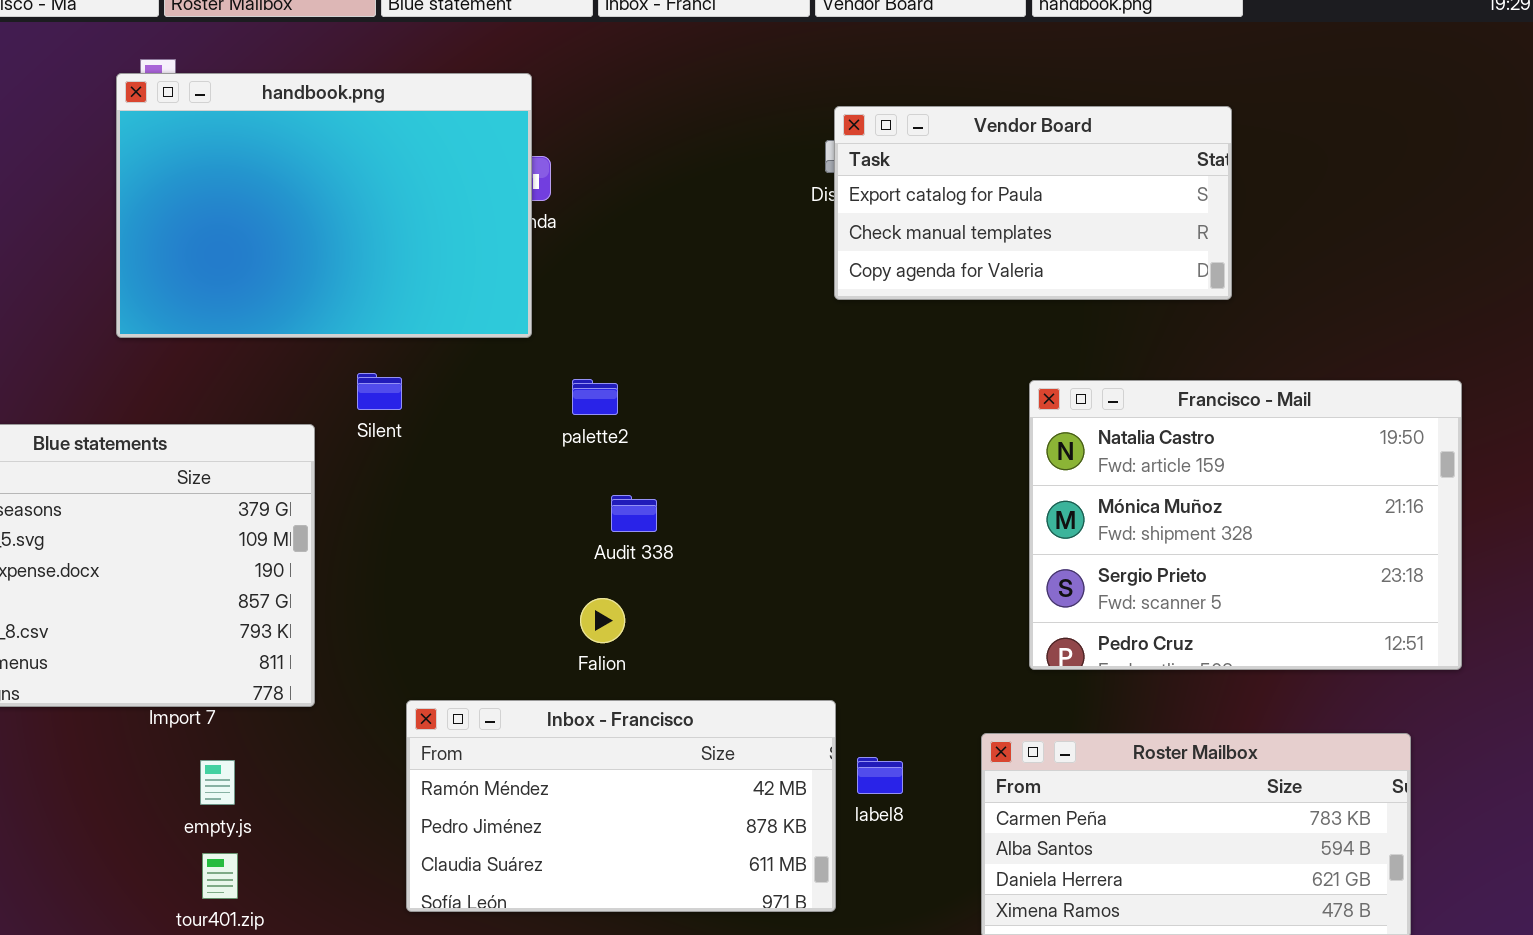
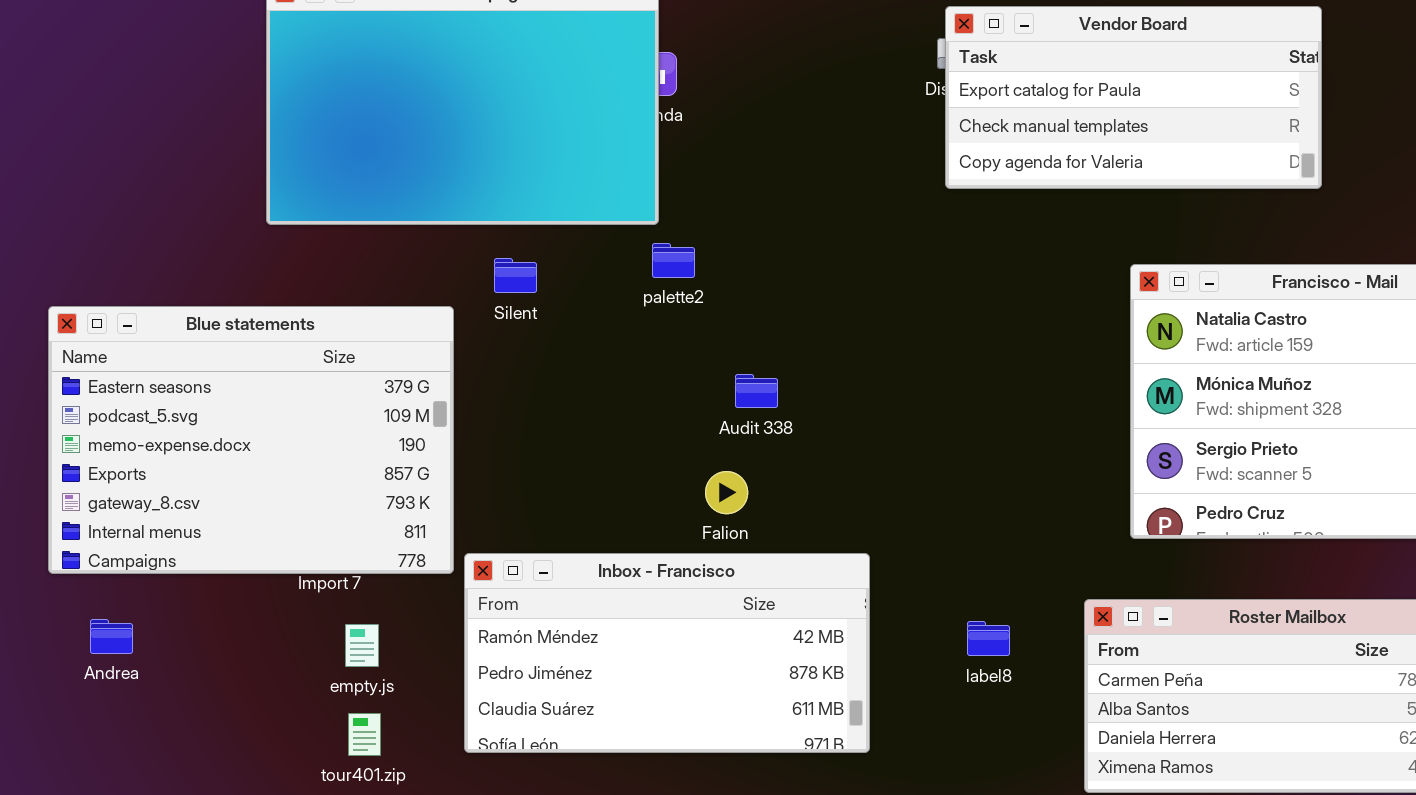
palette2: [572,379,618,415] -> [652,243,695,278], moved
Inbox - Francisco: [406,700,836,912] -> [464,553,870,753], moved

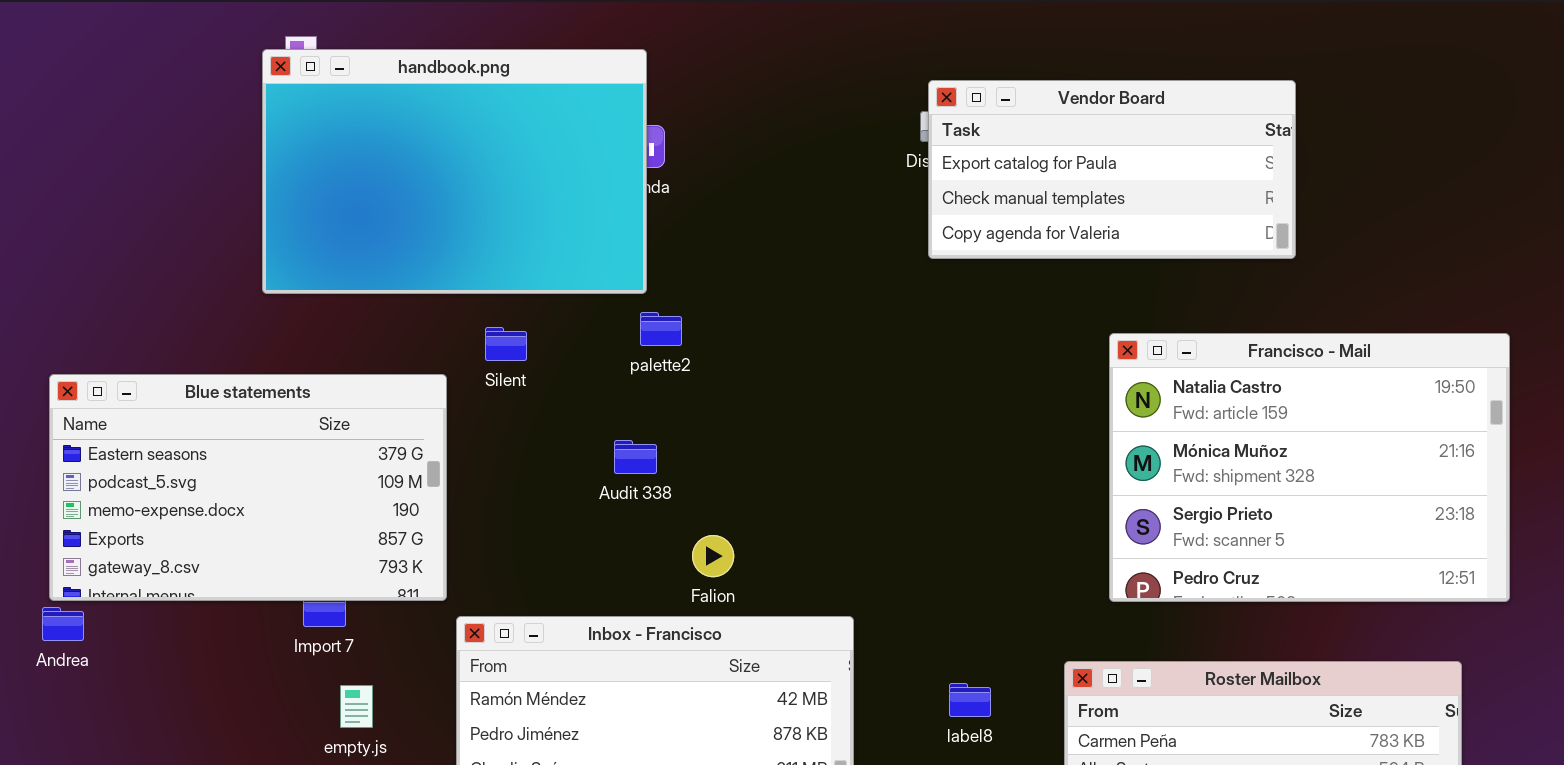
Blue statements: [48,306,454,574] -> [49,374,447,601], resized
Audit 338: [735,374,778,408] -> [614,440,657,474], moved
Andrea: [90,619,133,654] -> [42,607,84,641], moved

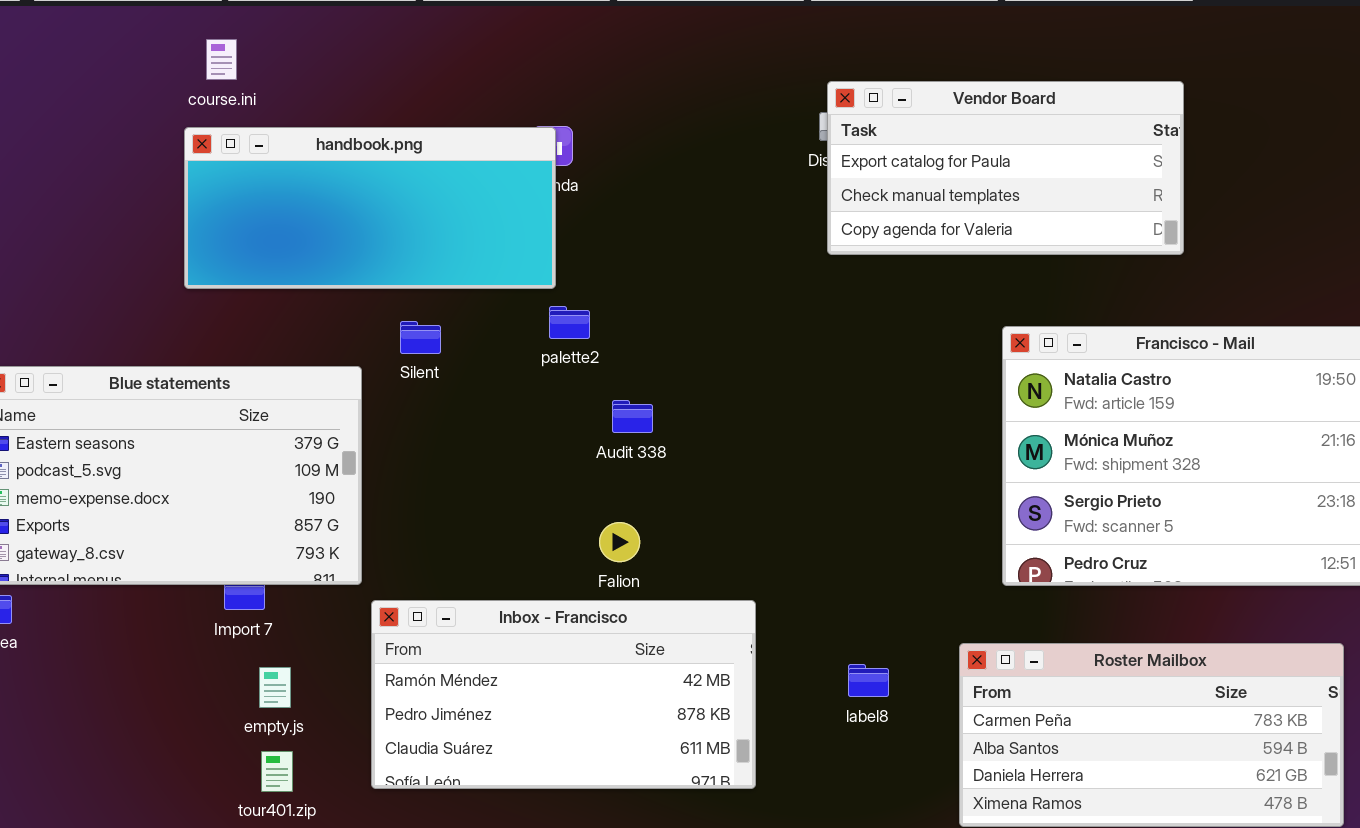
handbook.png: [262,49,647,294] -> [184,127,556,289], resized
Audit 338: [614,440,657,474] -> [612,400,653,433], moved

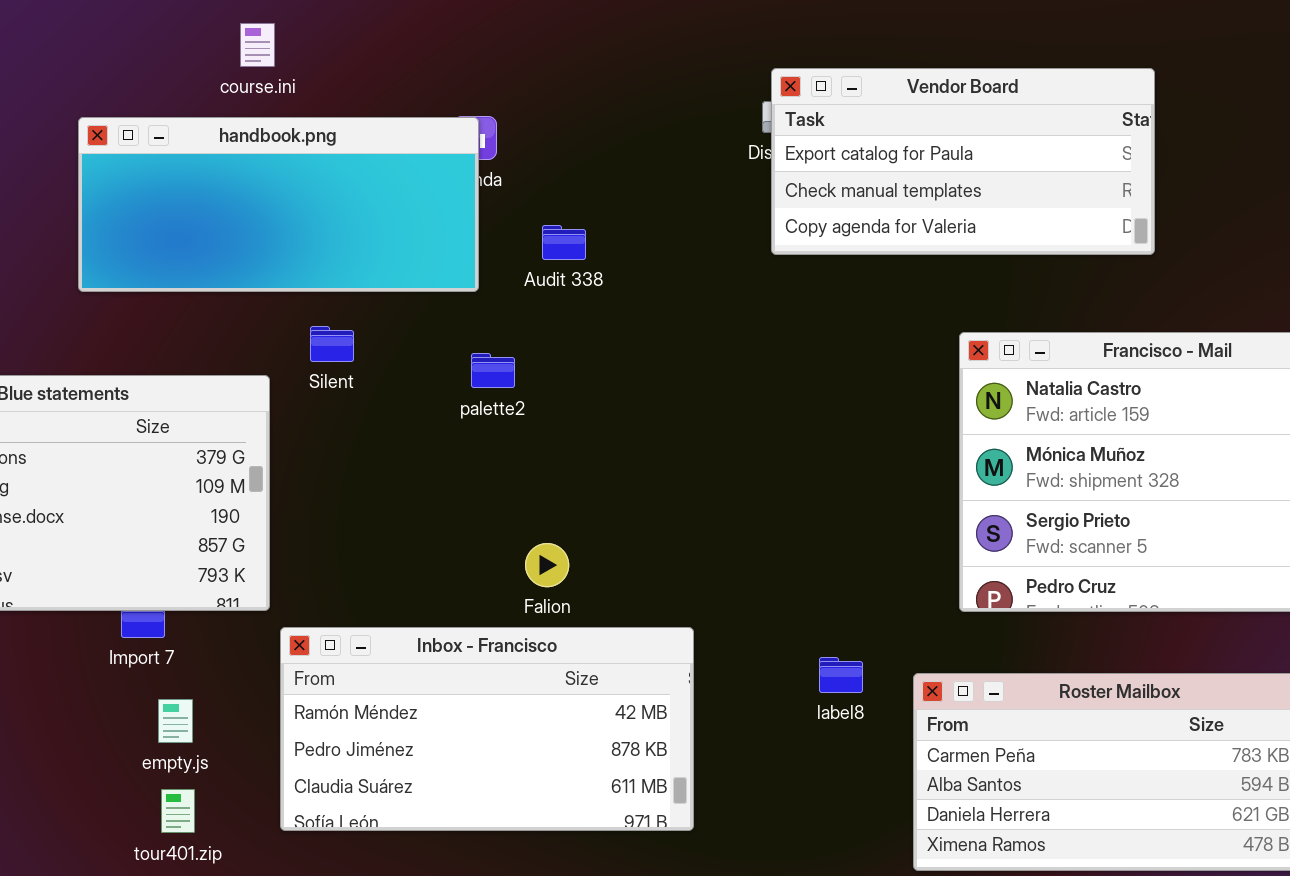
course.ini: [206,39,237,80] -> [240,23,275,67], moved
palette2: [549,306,590,339] -> [471,353,515,388], moved
Audit 338: [612,400,653,433] -> [542,225,586,260], moved
label8: [848,664,889,697] -> [819,657,863,693], moved

